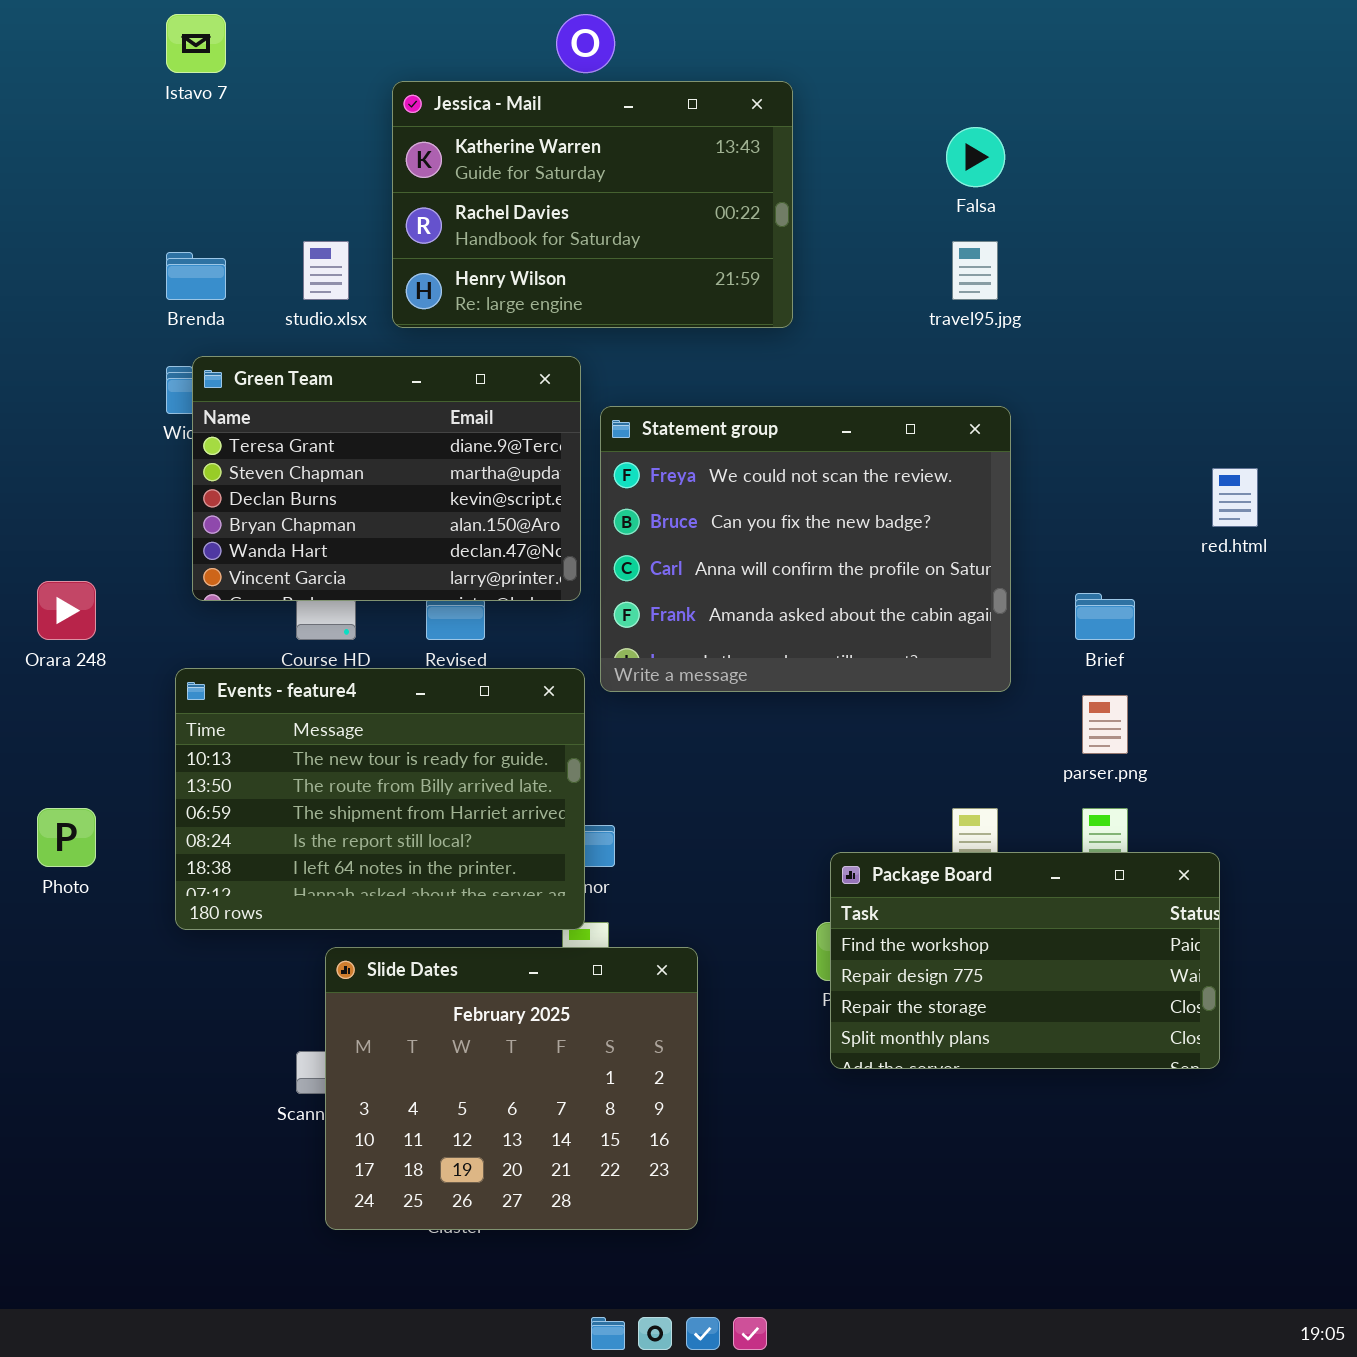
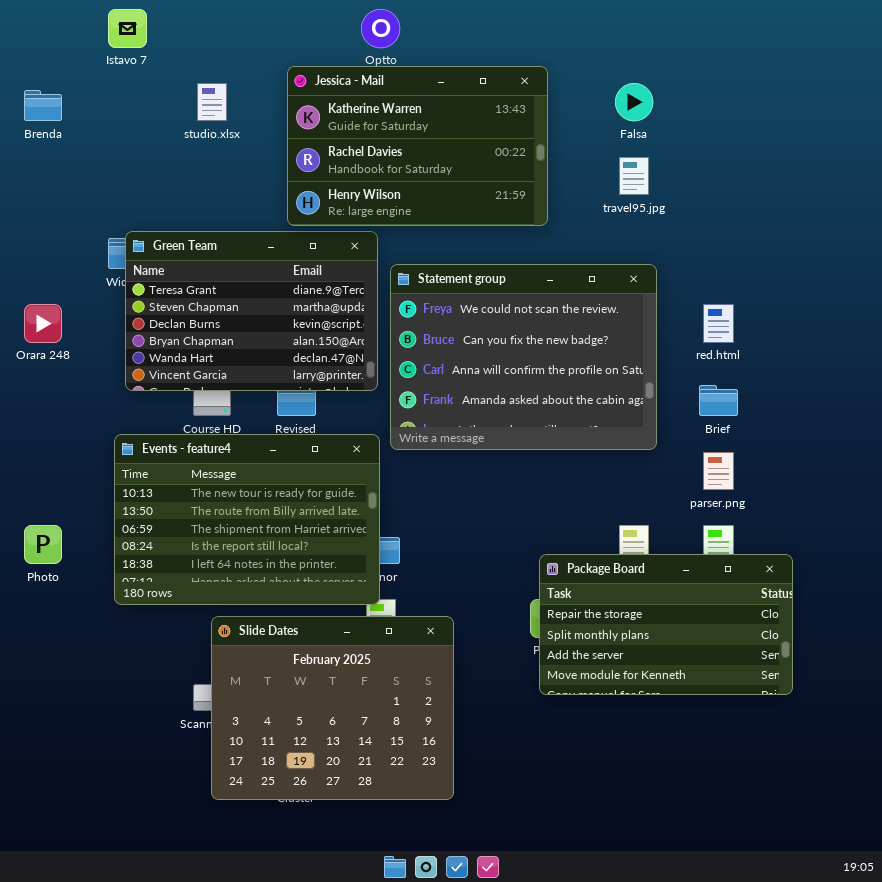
Jessica - Mail: [392,81,793,328] -> [287,66,548,226], moved
studio.xlsx: [303,241,349,300] -> [197,83,227,121], moved
Brenda: [166,252,226,300] -> [24,90,62,121], moved
red.html: [1212,468,1258,527] -> [703,304,734,343], moved
Orara 248: [37,581,96,640] -> [24,304,62,343], moved
Package Board: [830,852,1220,1069] -> [539,554,793,695], scrolled down 2 rows

